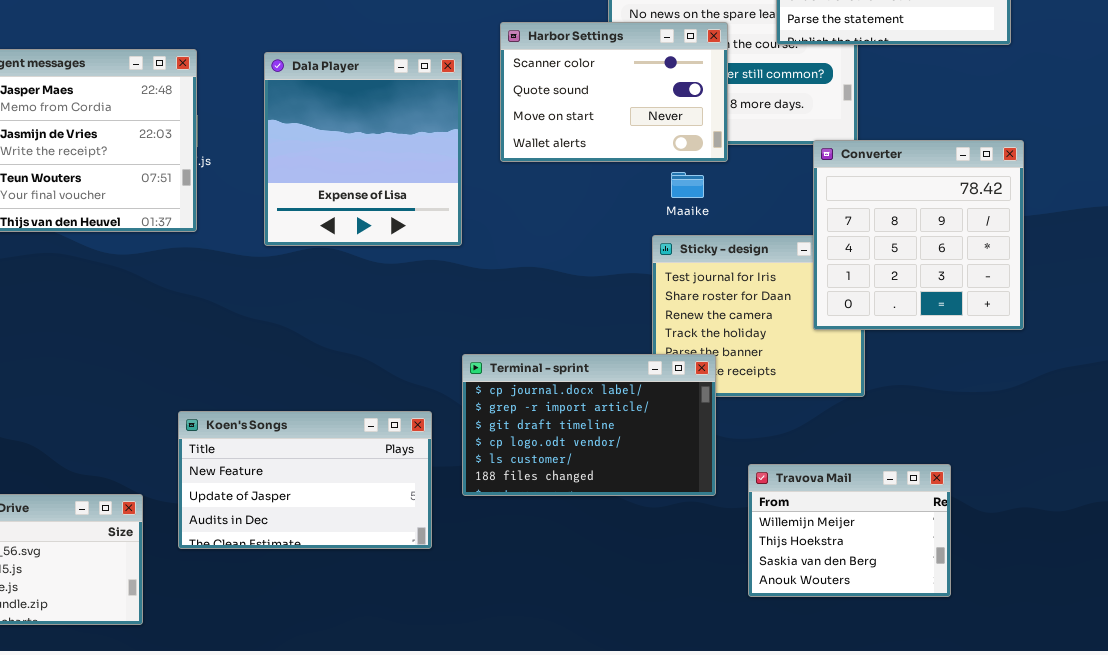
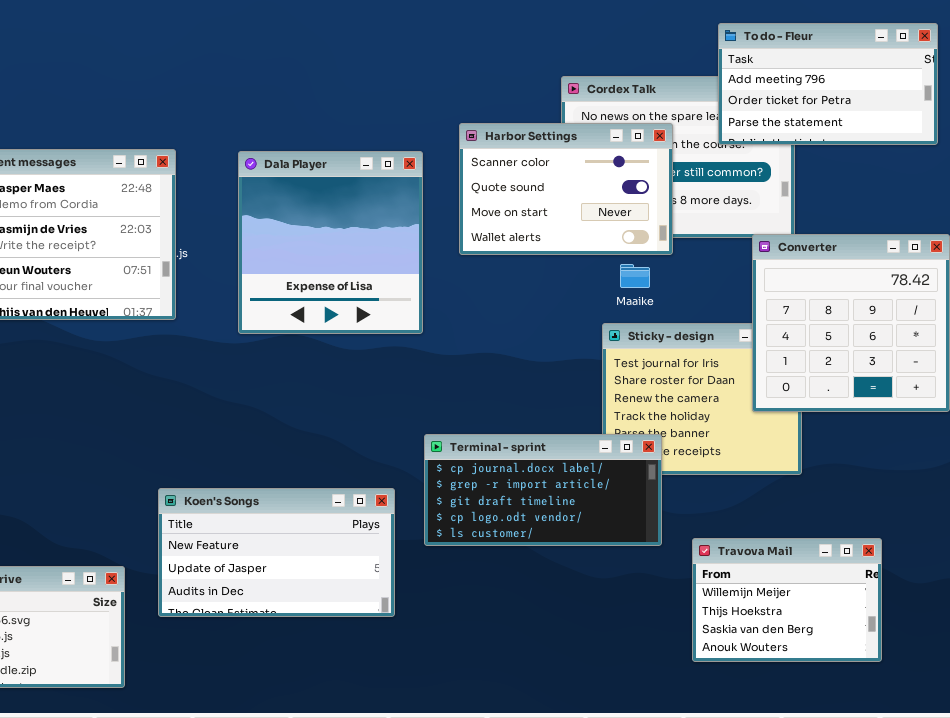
Terminal - sprint: [462,354,716,496] -> [424,434,662,546], resized

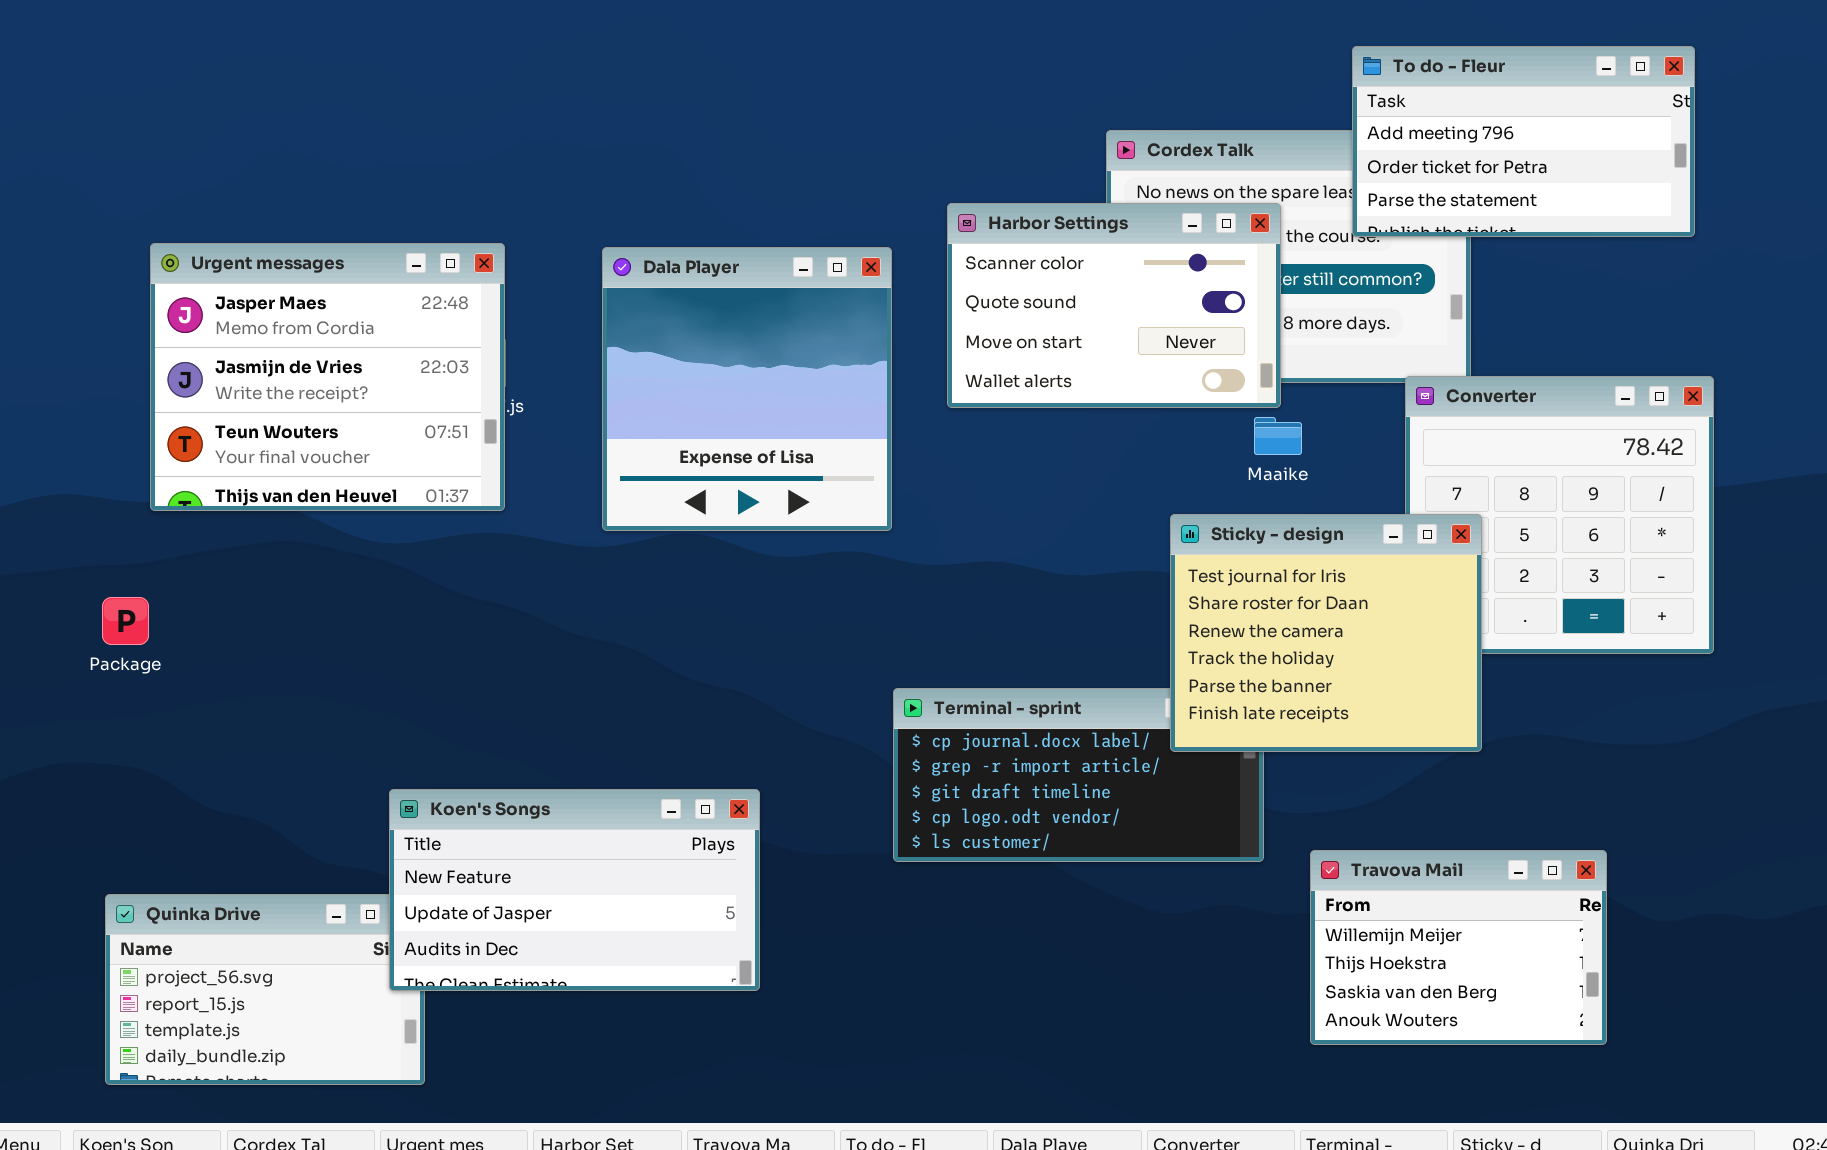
Maaike: [620,264,650,288] -> [1254,417,1302,455], moved
Sticky - design: [602,323,802,475] -> [1170,514,1482,752], raised
Koen's Songs: [158,488,395,617] -> [389,789,760,991], moved

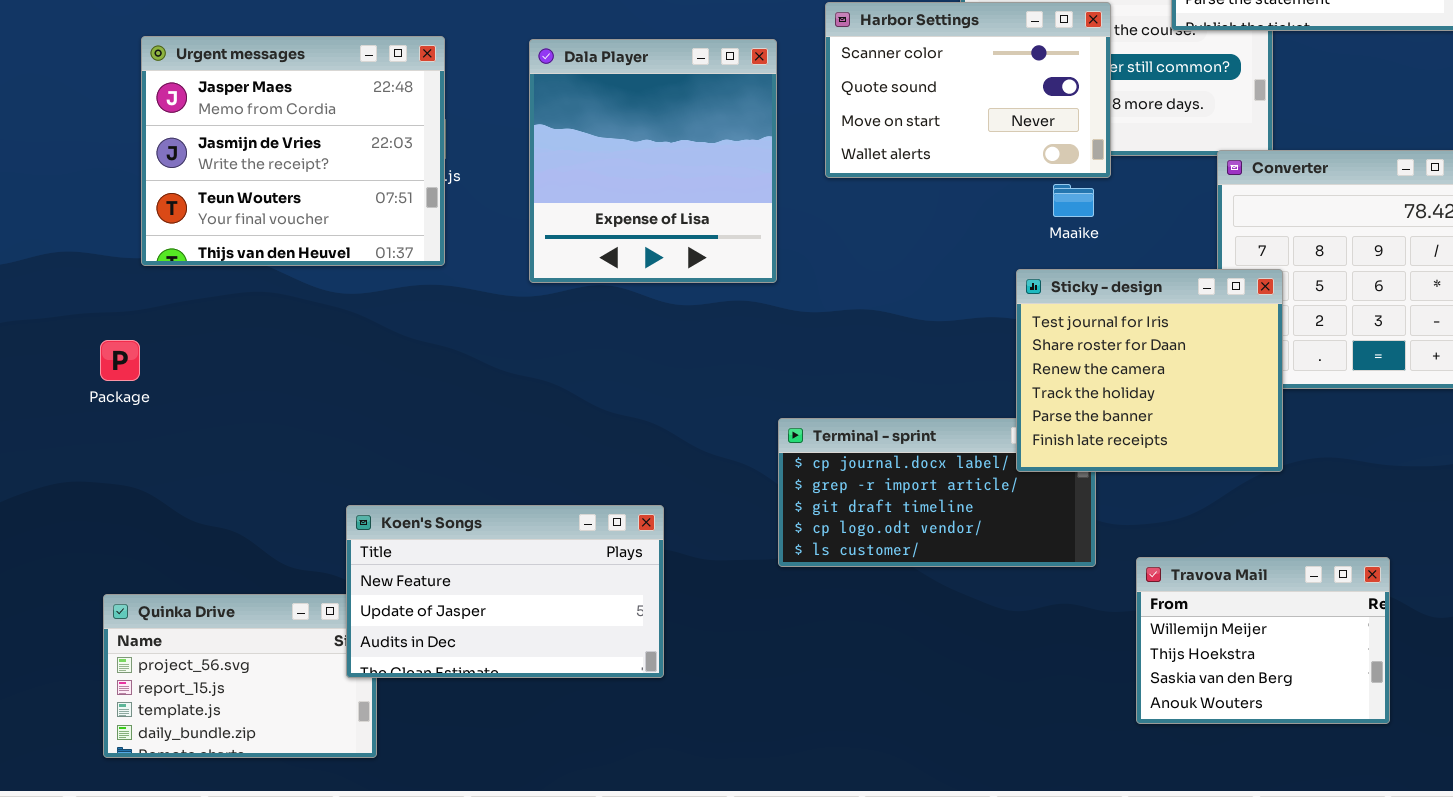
Maaike: [1254,417,1302,455] -> [1053,184,1094,217], moved

